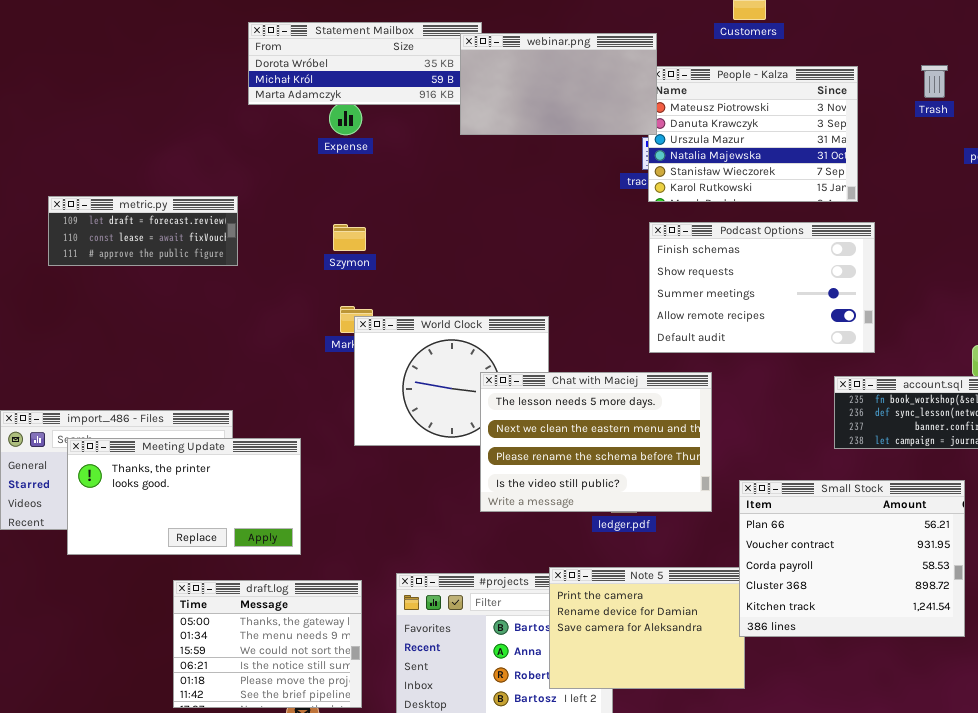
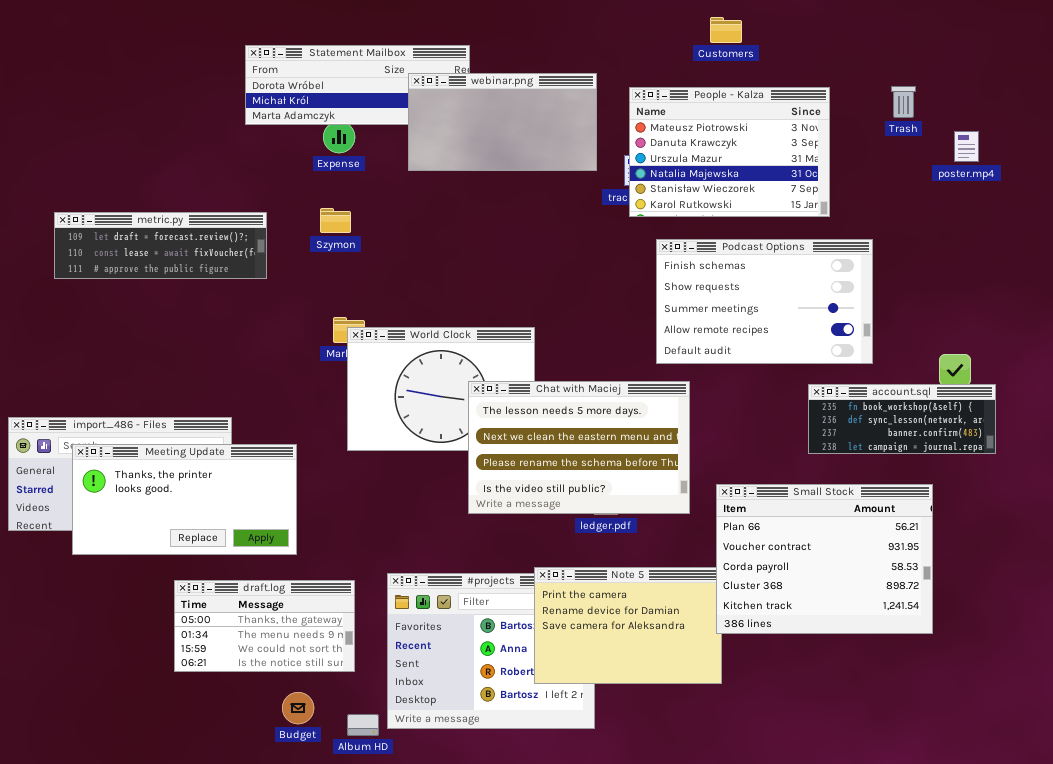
webinar.png: [460,33,657,135] -> [408,73,597,171], moved
metric.py: [48,196,238,266] -> [54,212,267,279], resized
Podcast Options: [649,222,875,353] -> [656,239,873,364], moved
Szymon: [333,224,366,251] -> [320,208,351,233], moved
draft.log: [173,580,362,708] -> [174,580,355,672], resized

